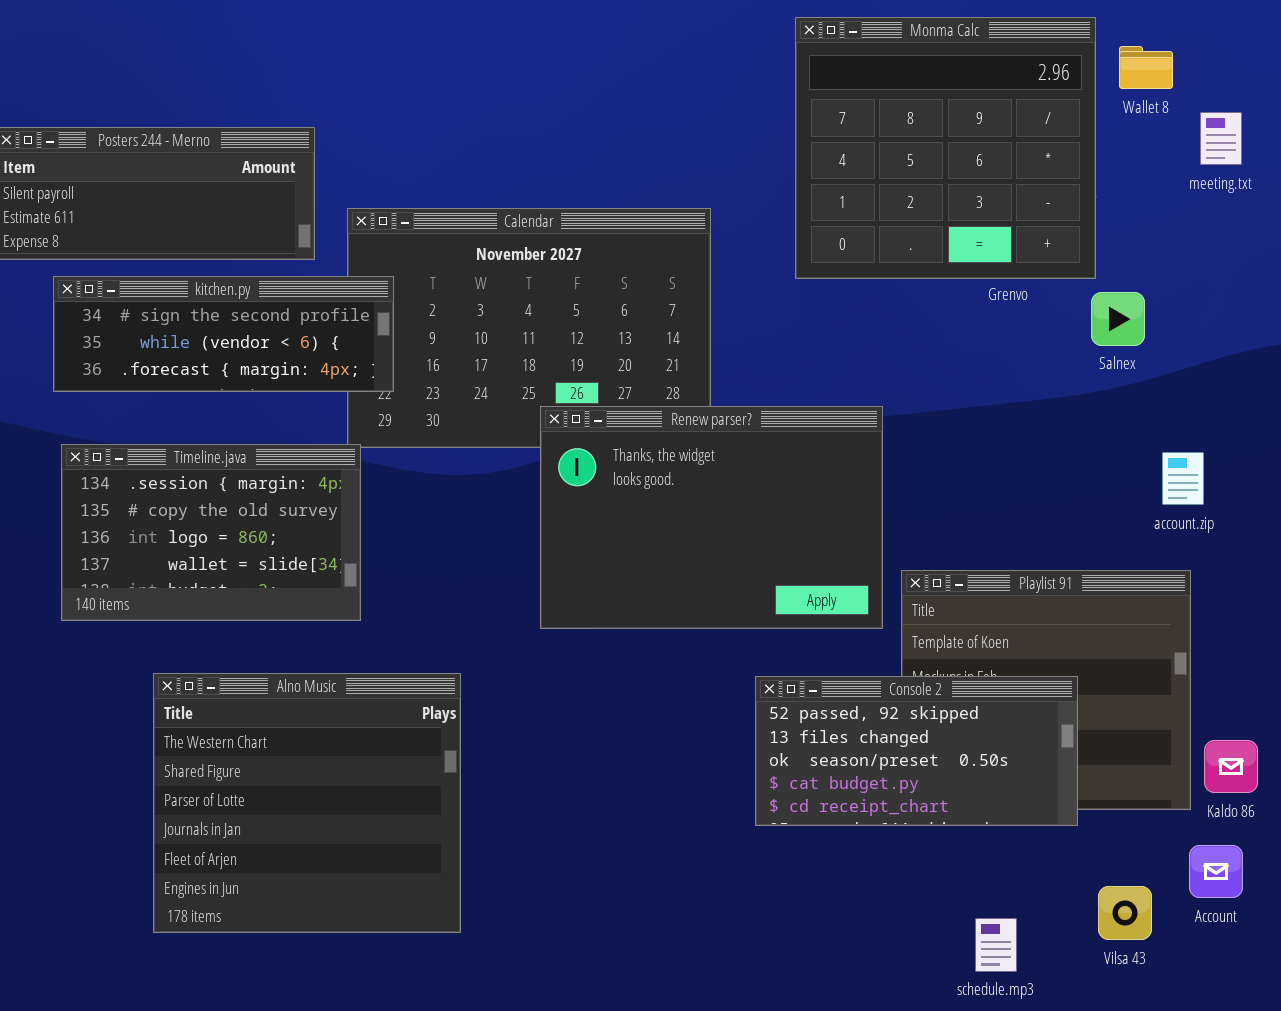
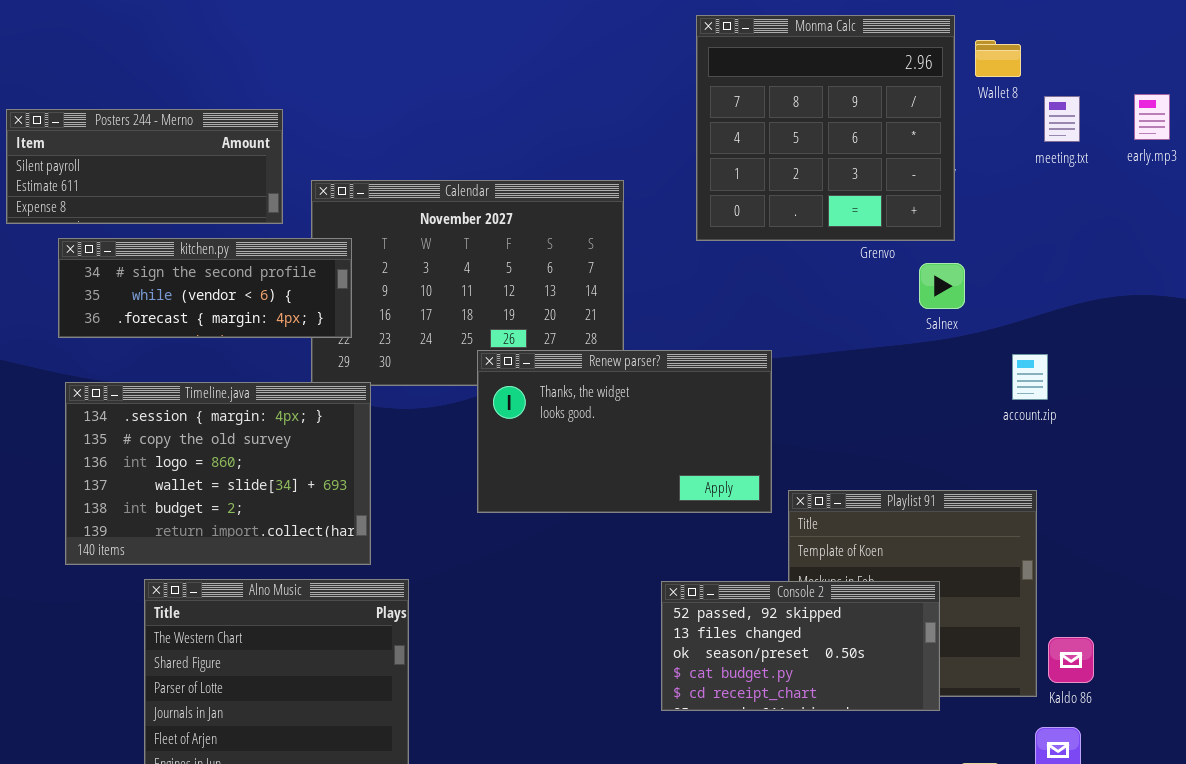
Salnex: [1091,292,1145,346] -> [919,263,965,309], moved
Renew parser?: [540,406,883,629] -> [477,350,772,513], resized
Timeline.java: [61,444,361,621] -> [65,382,371,565], resized
account.zip: [1162,452,1204,505] -> [1012,354,1048,400], moved

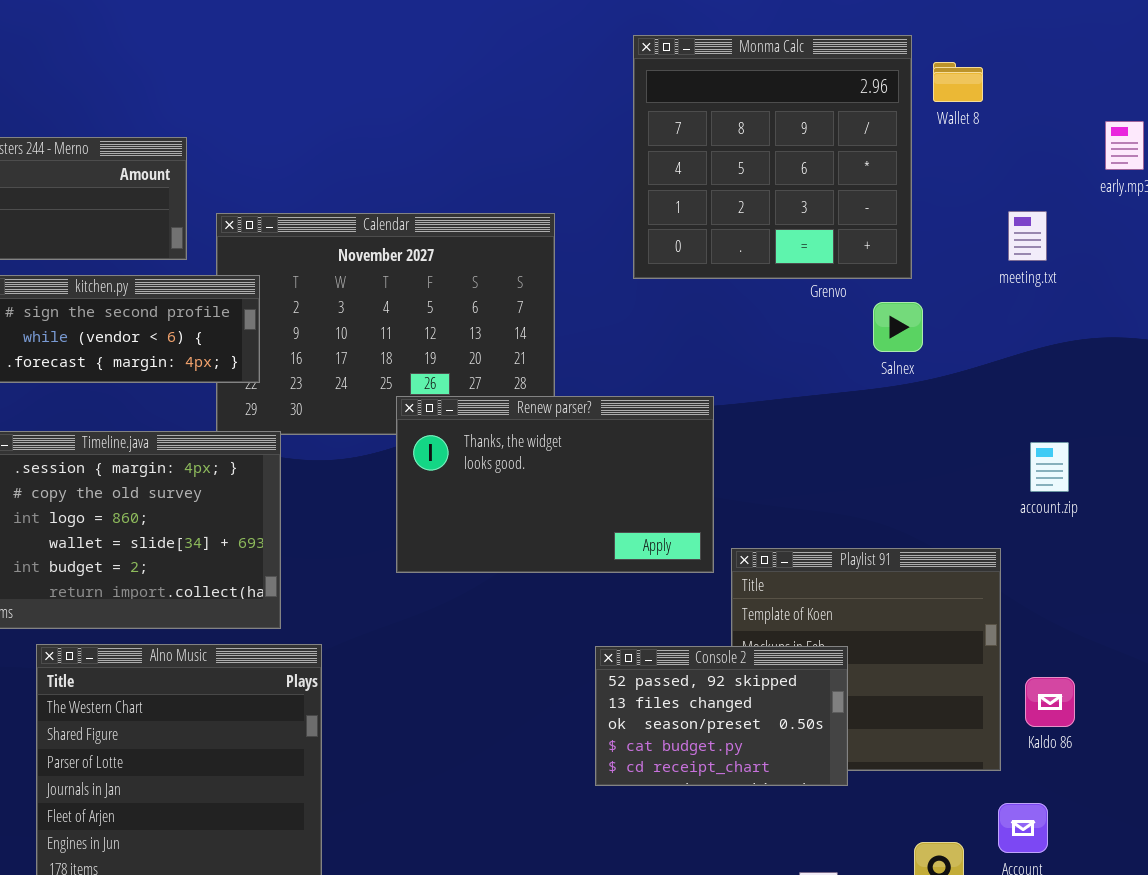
meeting.txt: [1044,96,1080,142] -> [1008,211,1047,261], moved
account.zip: [1012,354,1048,400] -> [1030,442,1069,492], moved
Console 2: [661,581,940,711] -> [595,646,848,786], resized
Kaldo 86: [1048,637,1094,683] -> [1025,677,1075,727], moved

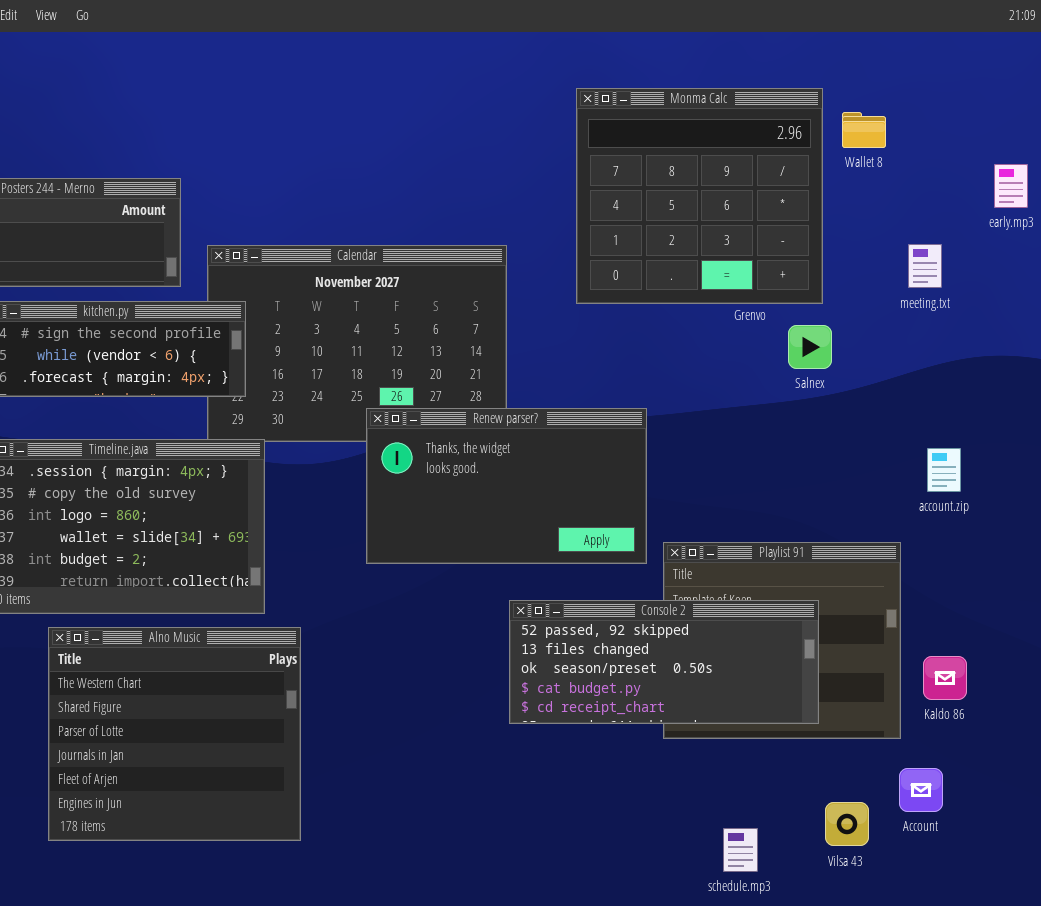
Console 2: [595,646,848,786] -> [509,600,819,724], moved, resized

